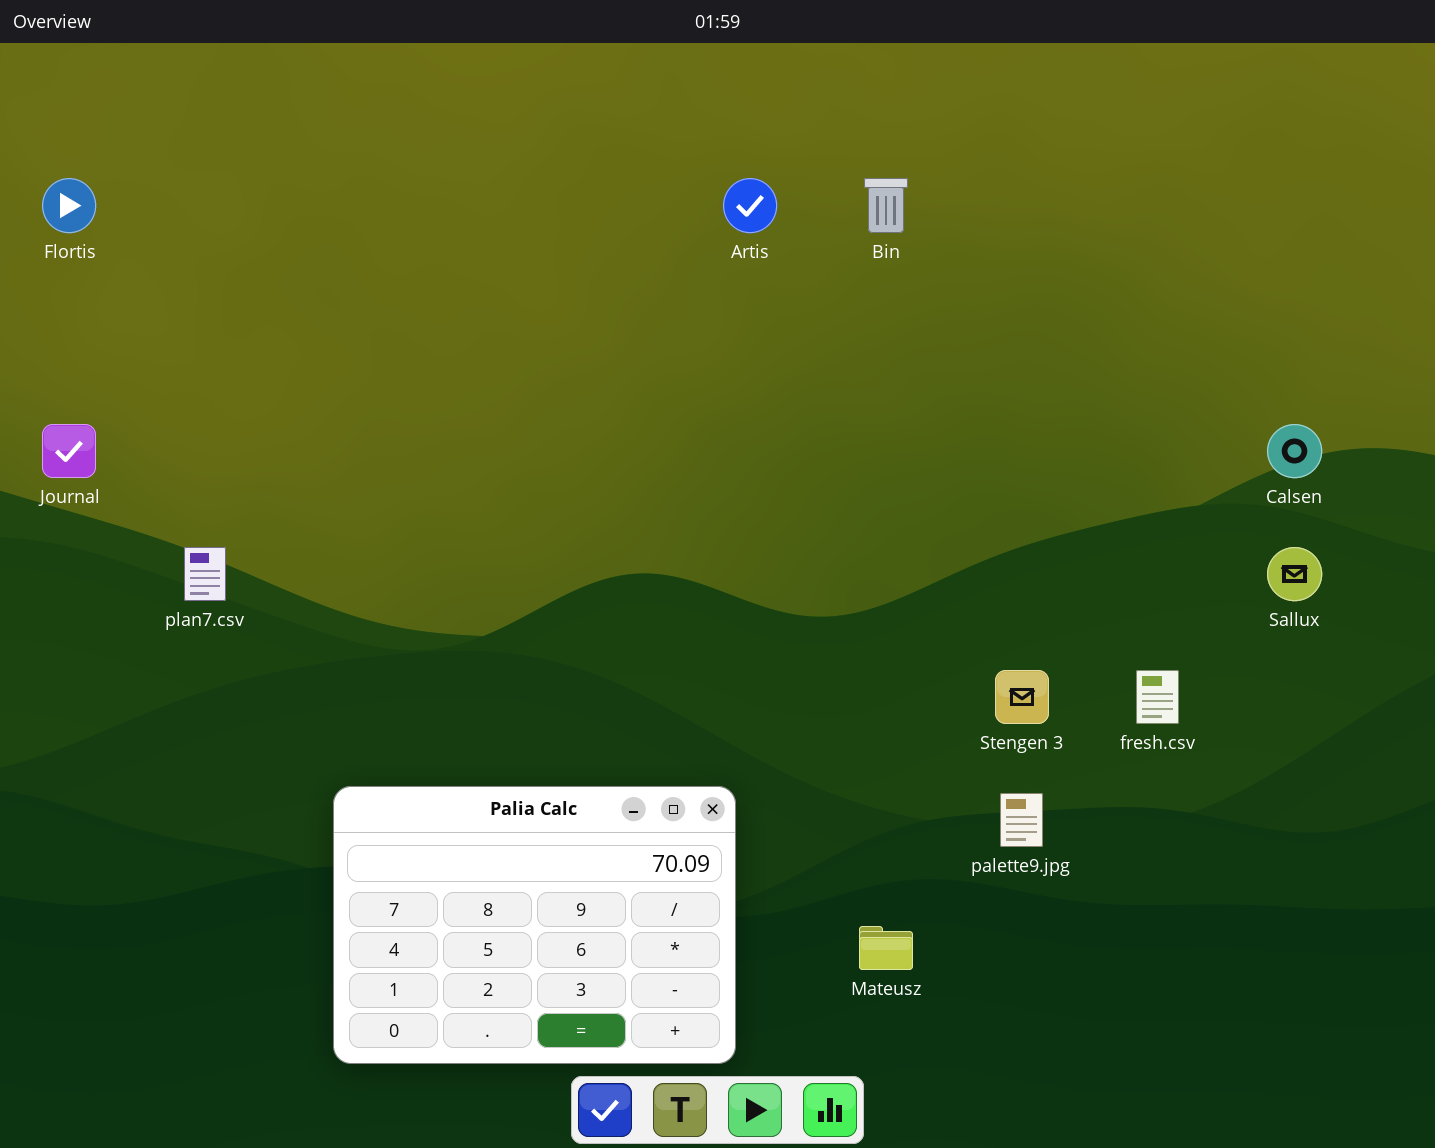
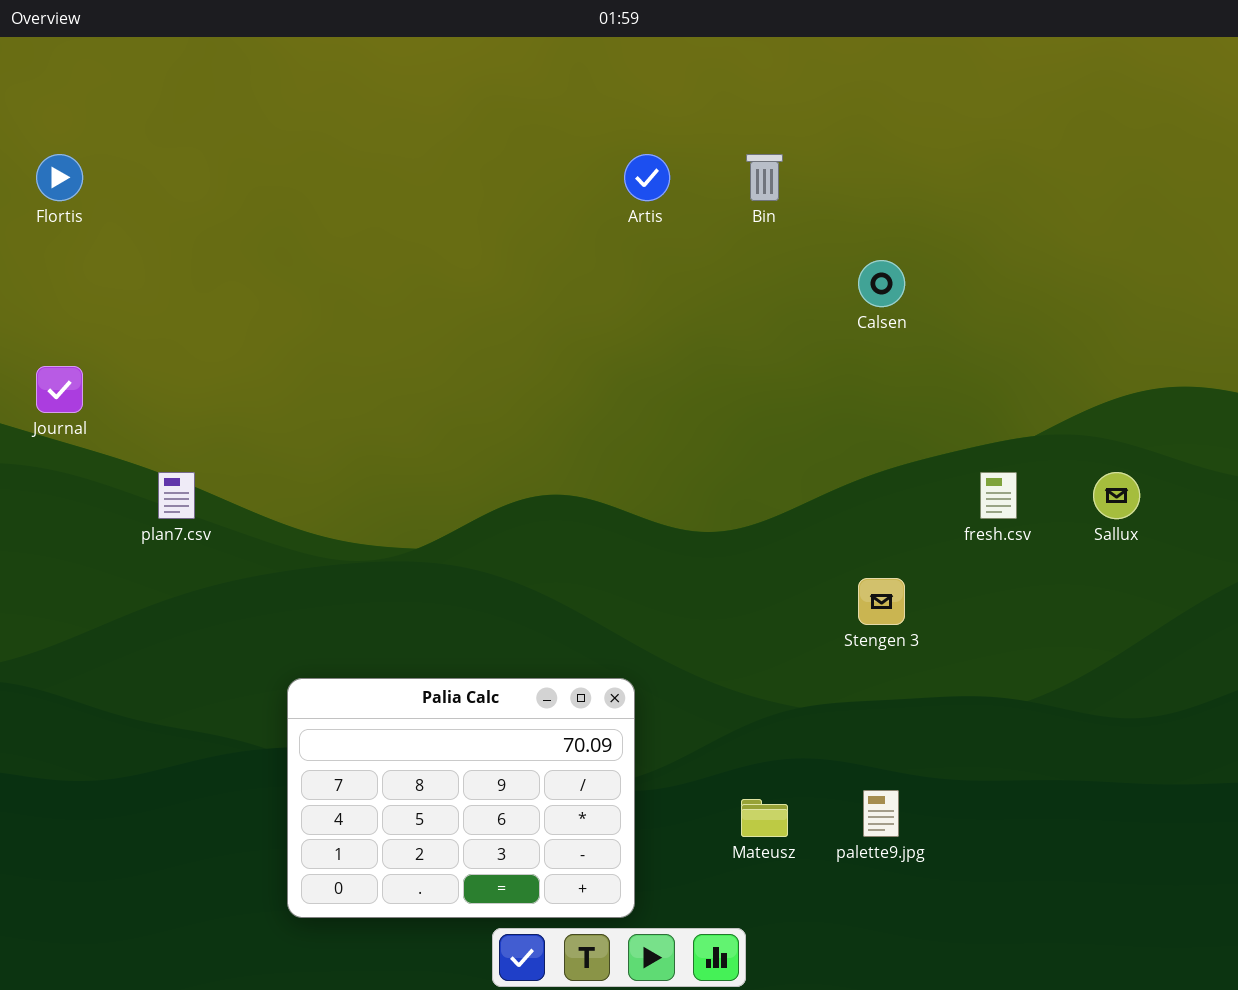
Calsen: [1267,424,1322,478] -> [858,260,905,307], moved
fresh.csv: [1136,670,1179,724] -> [980,472,1017,519], moved
palette9.jpg: [1000,793,1043,847] -> [863,790,899,837], moved

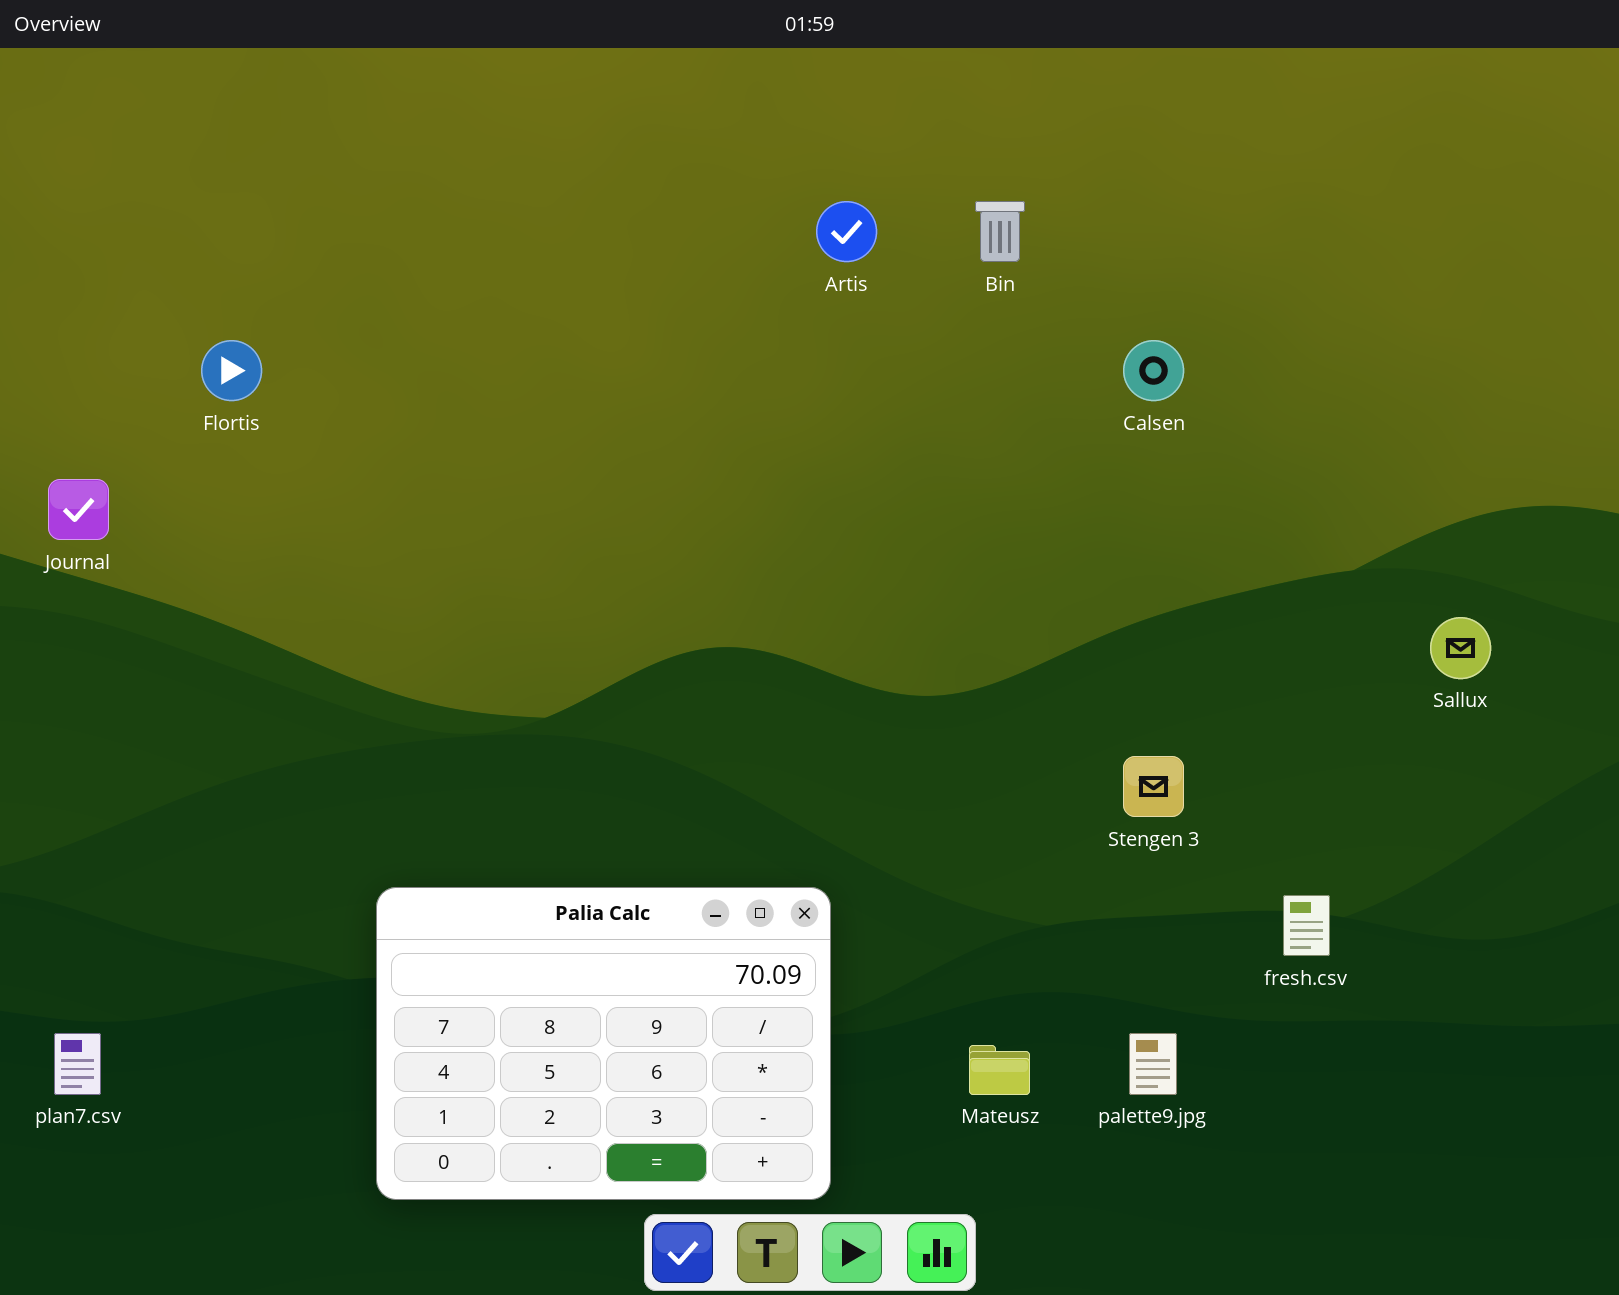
Flortis: [36,154,83,201] -> [201,340,262,401], moved
plan7.csv: [158,472,195,519] -> [54,1033,101,1095], moved
fresh.csv: [980,472,1017,519] -> [1283,895,1330,956], moved

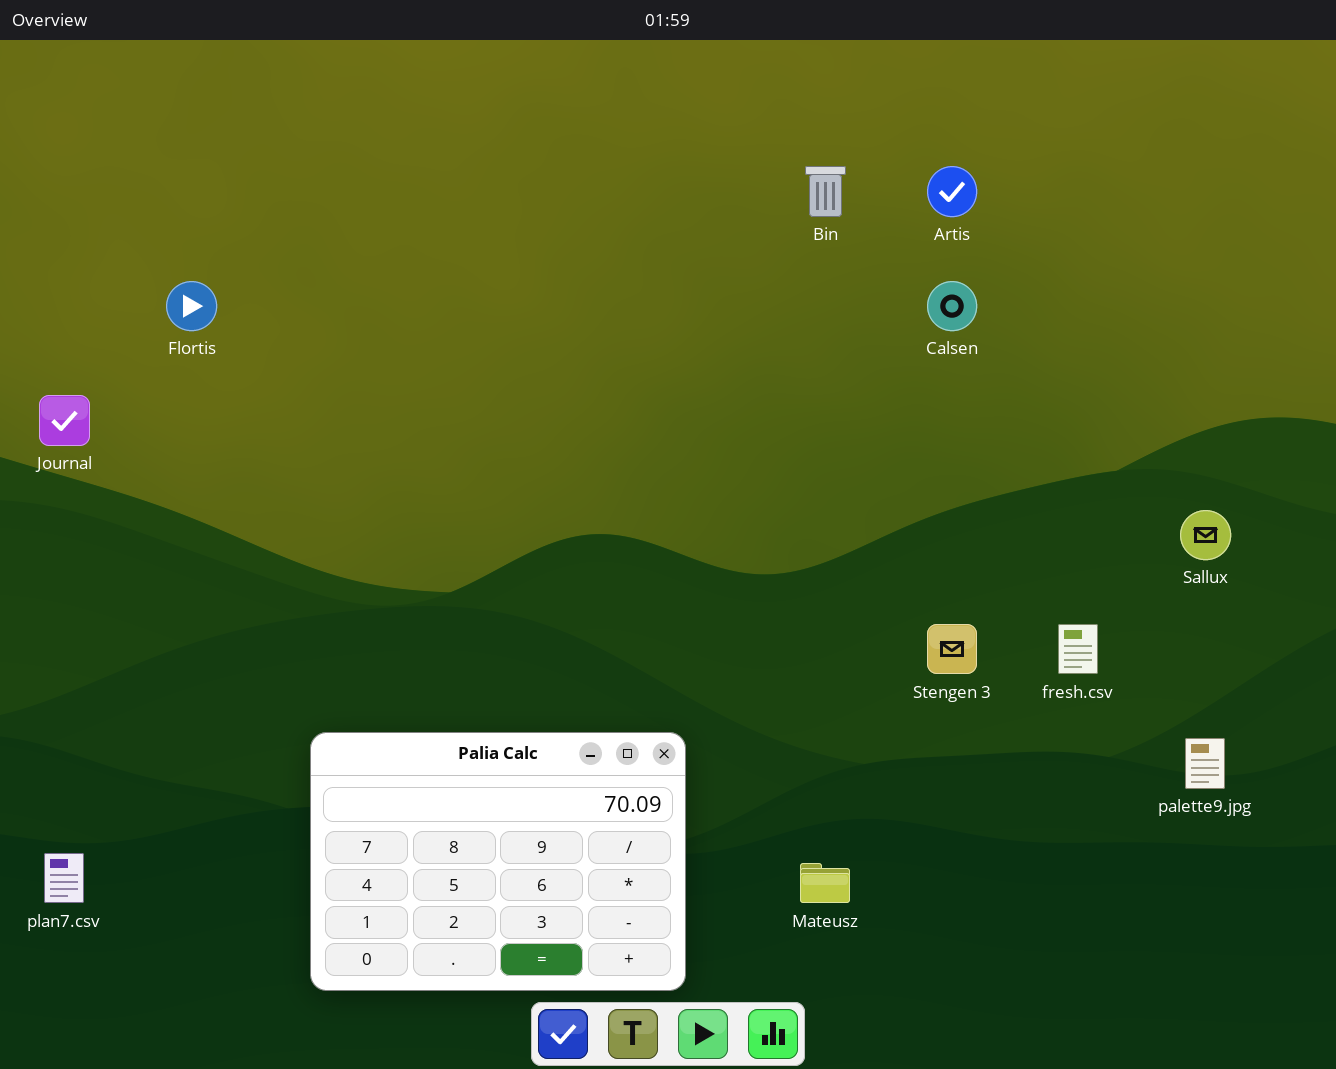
Artis: [816,201,877,262] -> [927,166,977,217], moved
fresh.csv: [1283,895,1330,956] -> [1058,624,1098,674], moved
palette9.jpg: [1129,1033,1177,1095] -> [1185,738,1225,789], moved

